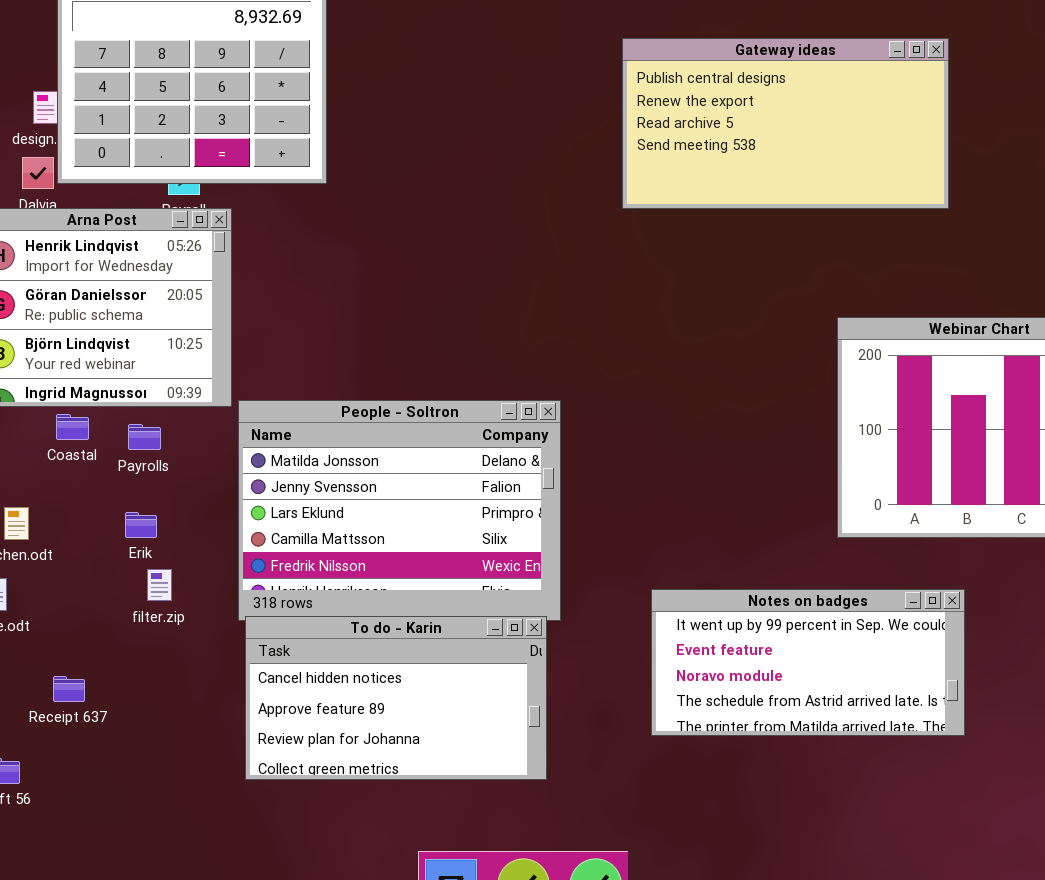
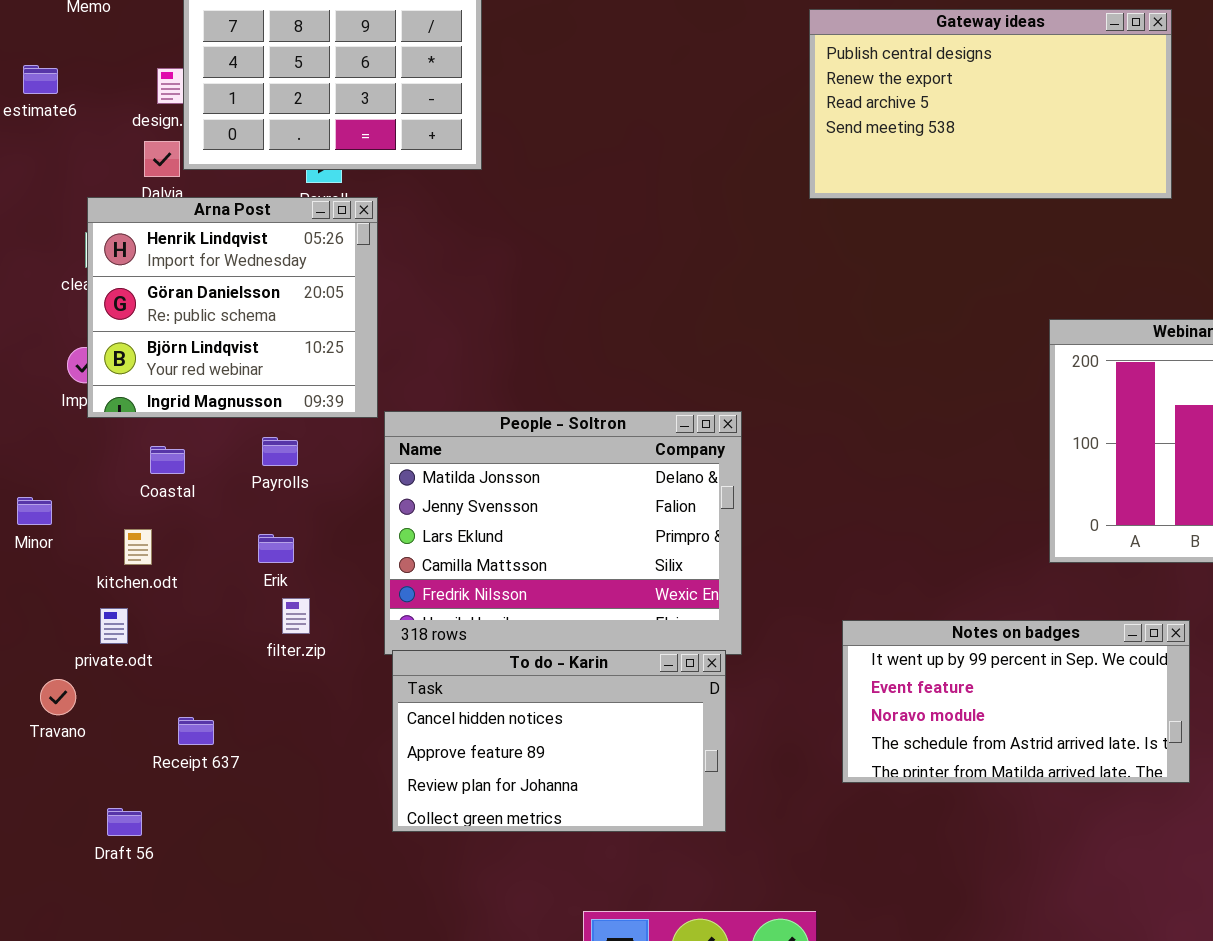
Coastal: [56,414,89,440] -> [150,446,185,474], moved

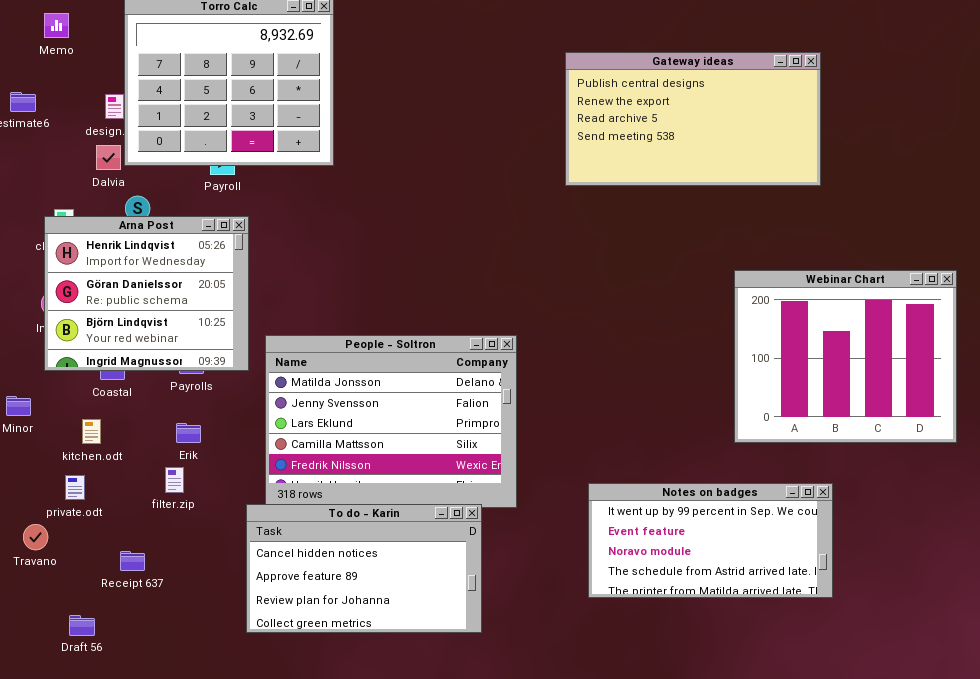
Arna Post: [87,197,378,418] -> [44,216,249,371], moved
filter.zip: [282,598,310,634] -> [165,467,184,493], moved
To do - Karin: [392,650,726,832] -> [246,504,482,633], moved

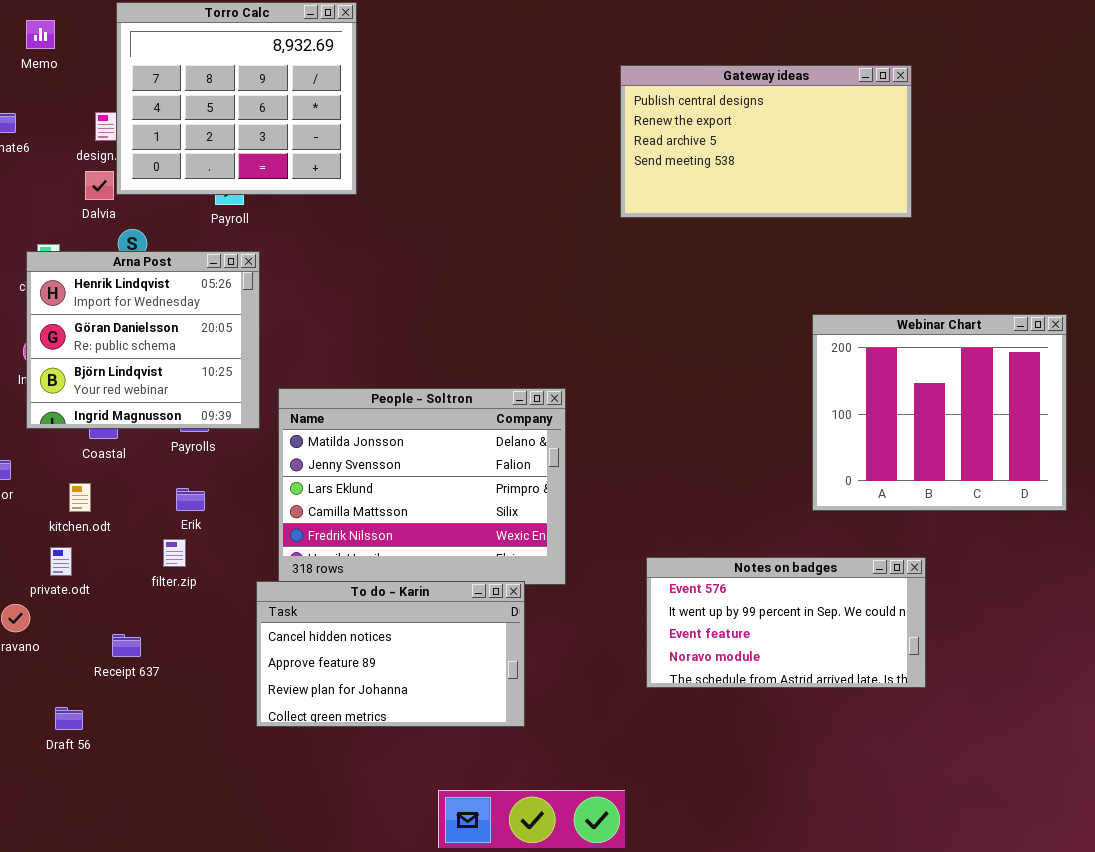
Notes on badges: [588,483,833,598] -> [646,557,926,688], scrolled up 1 row

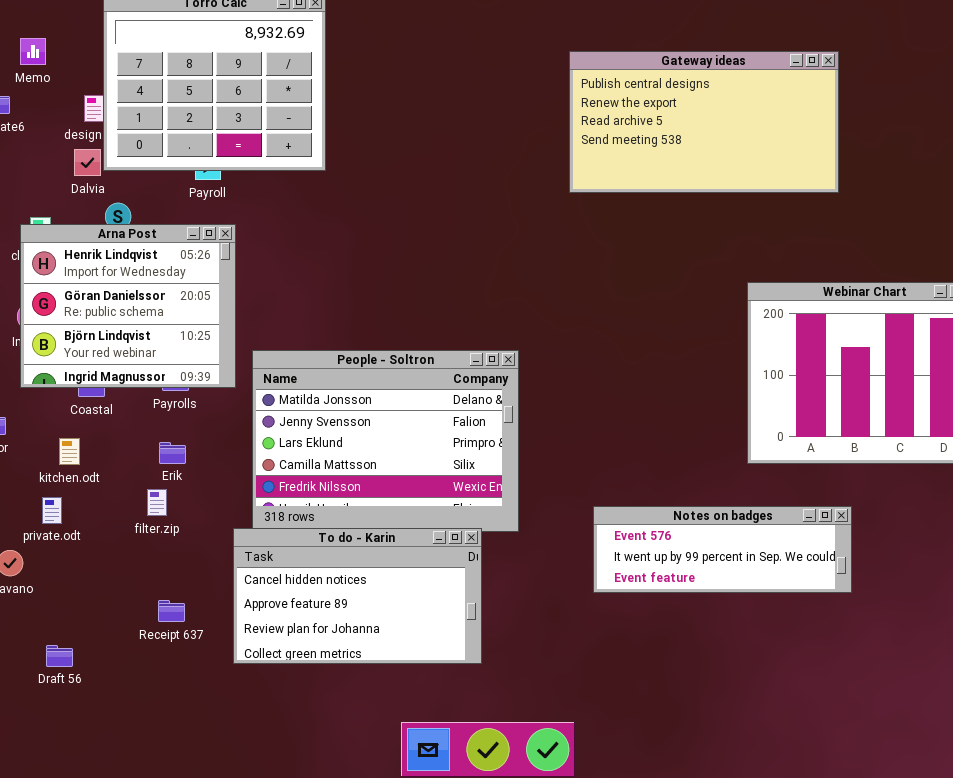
Memo: [26,20,55,49] -> [20,38,46,65], moved
Notes on badges: [646,557,926,688] -> [593,506,852,593], resized
Receipt 637: [112,634,141,657] -> [158,600,185,622], moved

